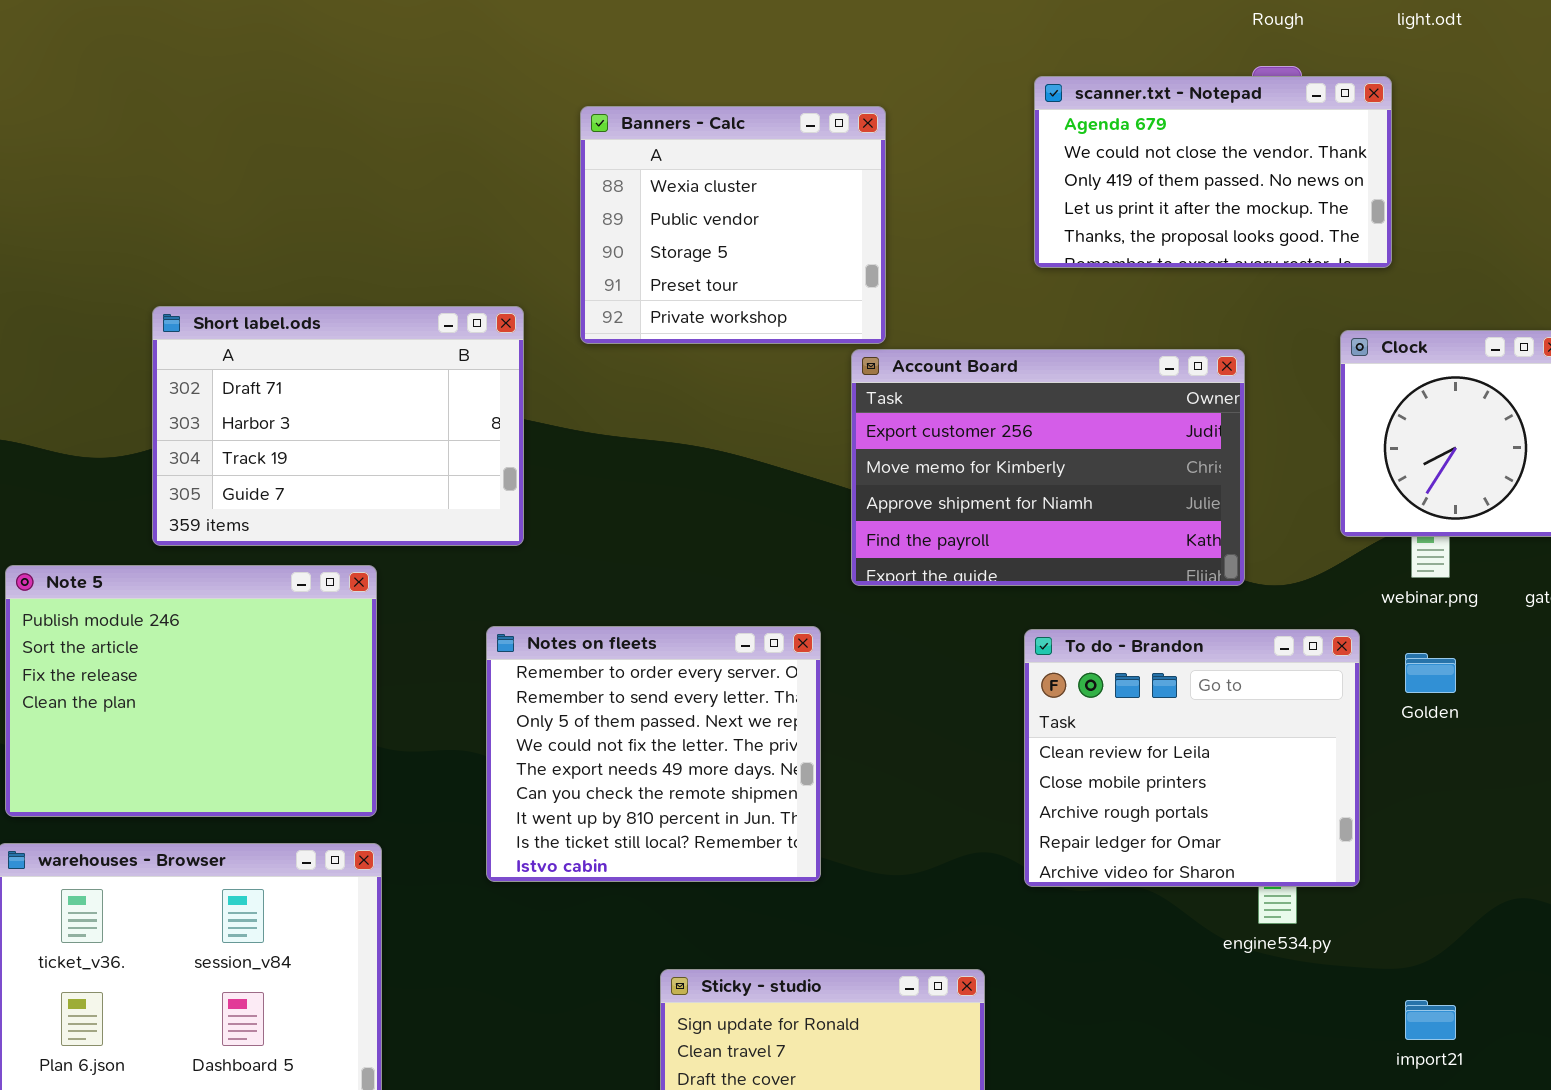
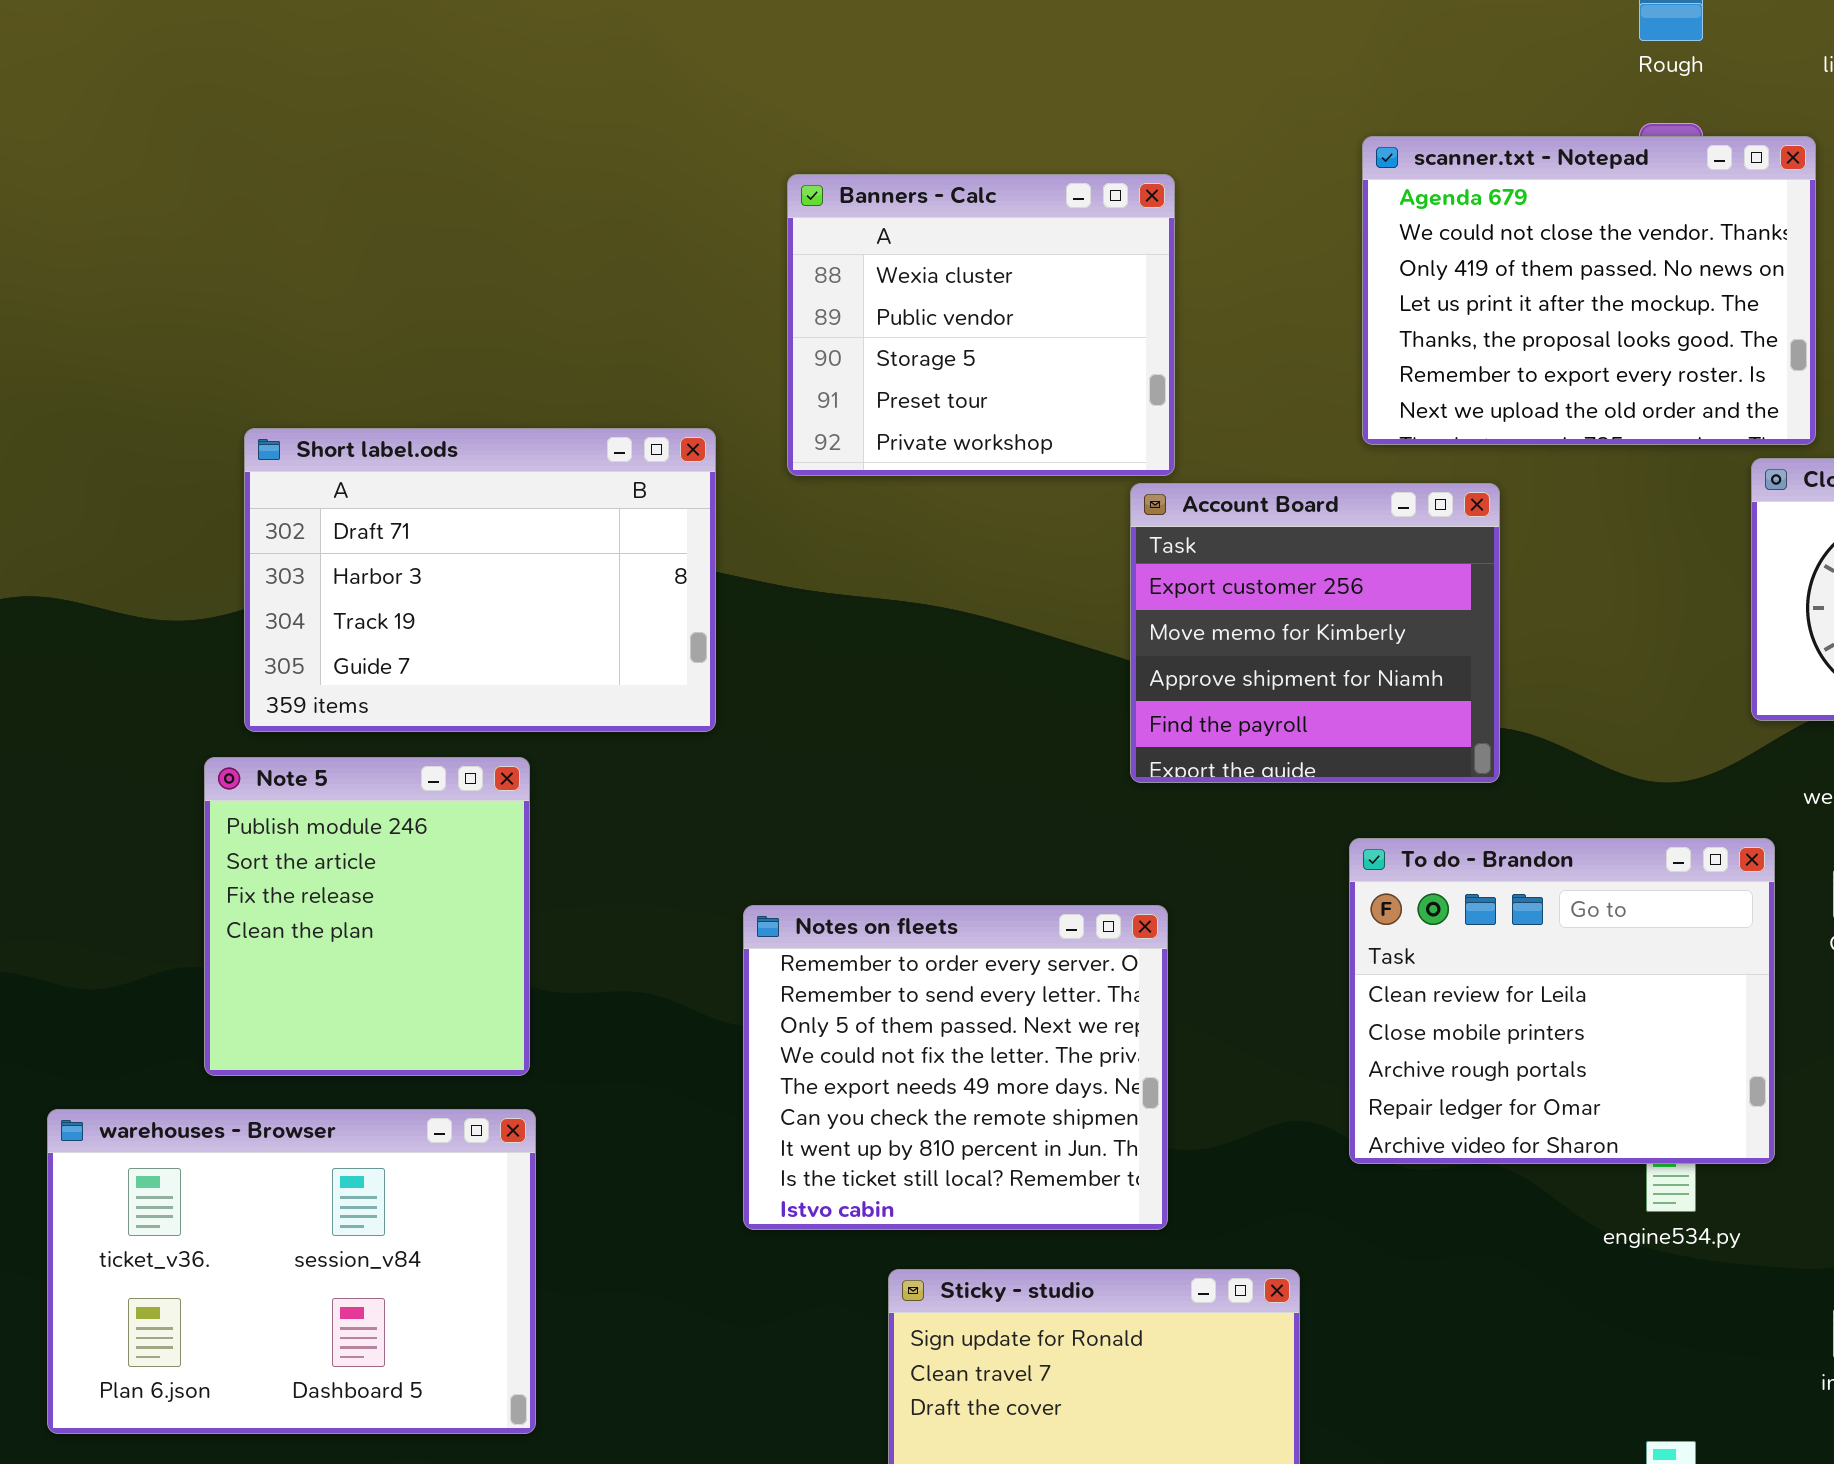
scanner.txt - Notepad: [1034,76,1392,268] -> [1362,136,1816,445], resized
Account Board: [851,349,1245,586] -> [1130,483,1500,783], resized
Note 5: [5,565,377,817] -> [204,757,530,1076], resized
Notes on fleets: [486,626,821,882] -> [743,905,1168,1230], moved

